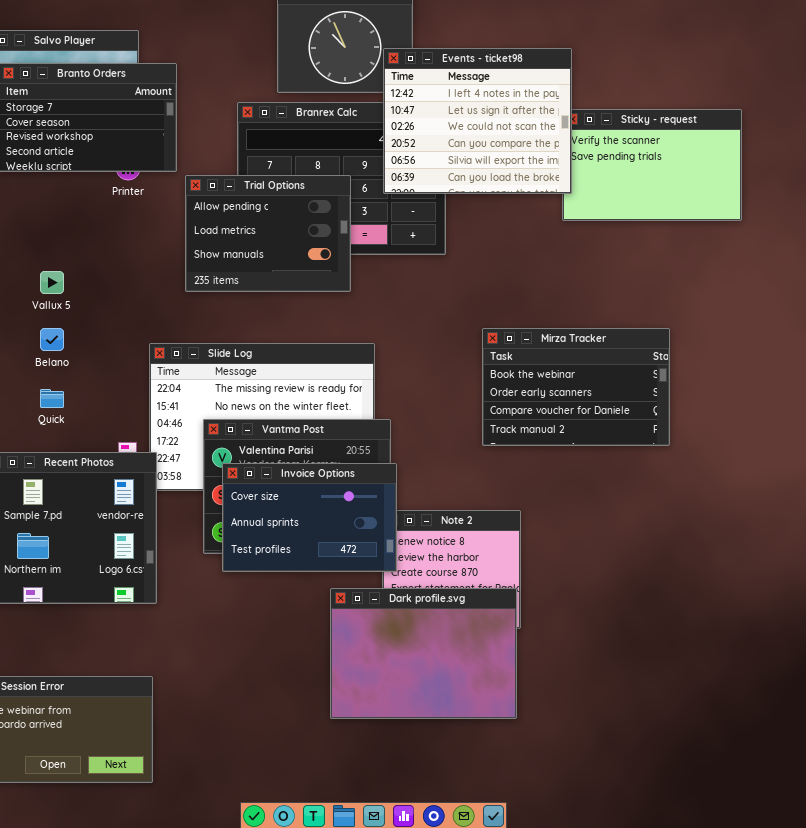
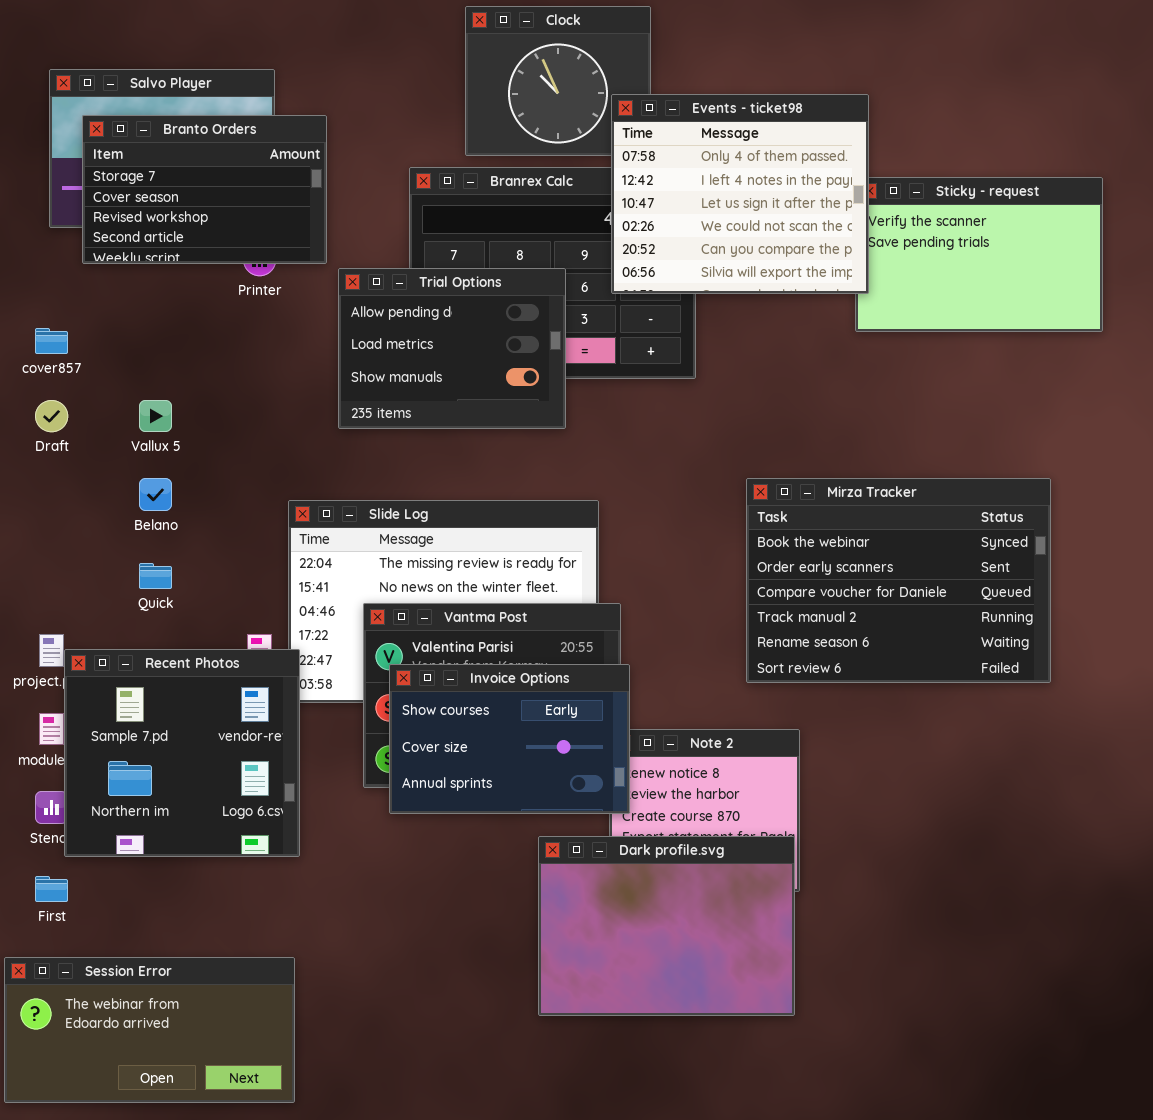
Events - ticket98: [383,48,572,194] -> [611,94,869,294], scrolled up 1 row
Mirza Tracker: [482,328,670,446] -> [746,478,1051,683], resized
Invoice Options: [222,463,397,572] -> [389,664,630,814], scrolled up 1 row

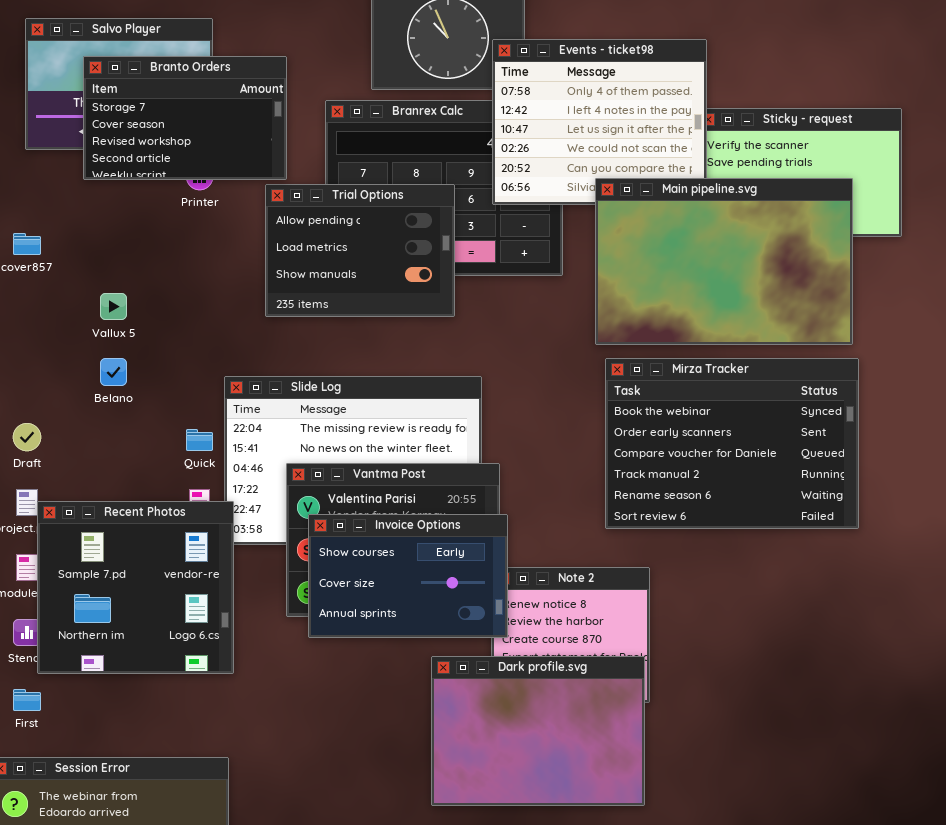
Branto Orders: [82,115,327,264] -> [83,56,287,180], moved
Main pipeline.svg: none -> [595,178,853,345], opened
Draft: [35,400,68,432] -> [13,423,41,451], moved
Quick: [139,563,172,589] -> [186,429,213,451], moved

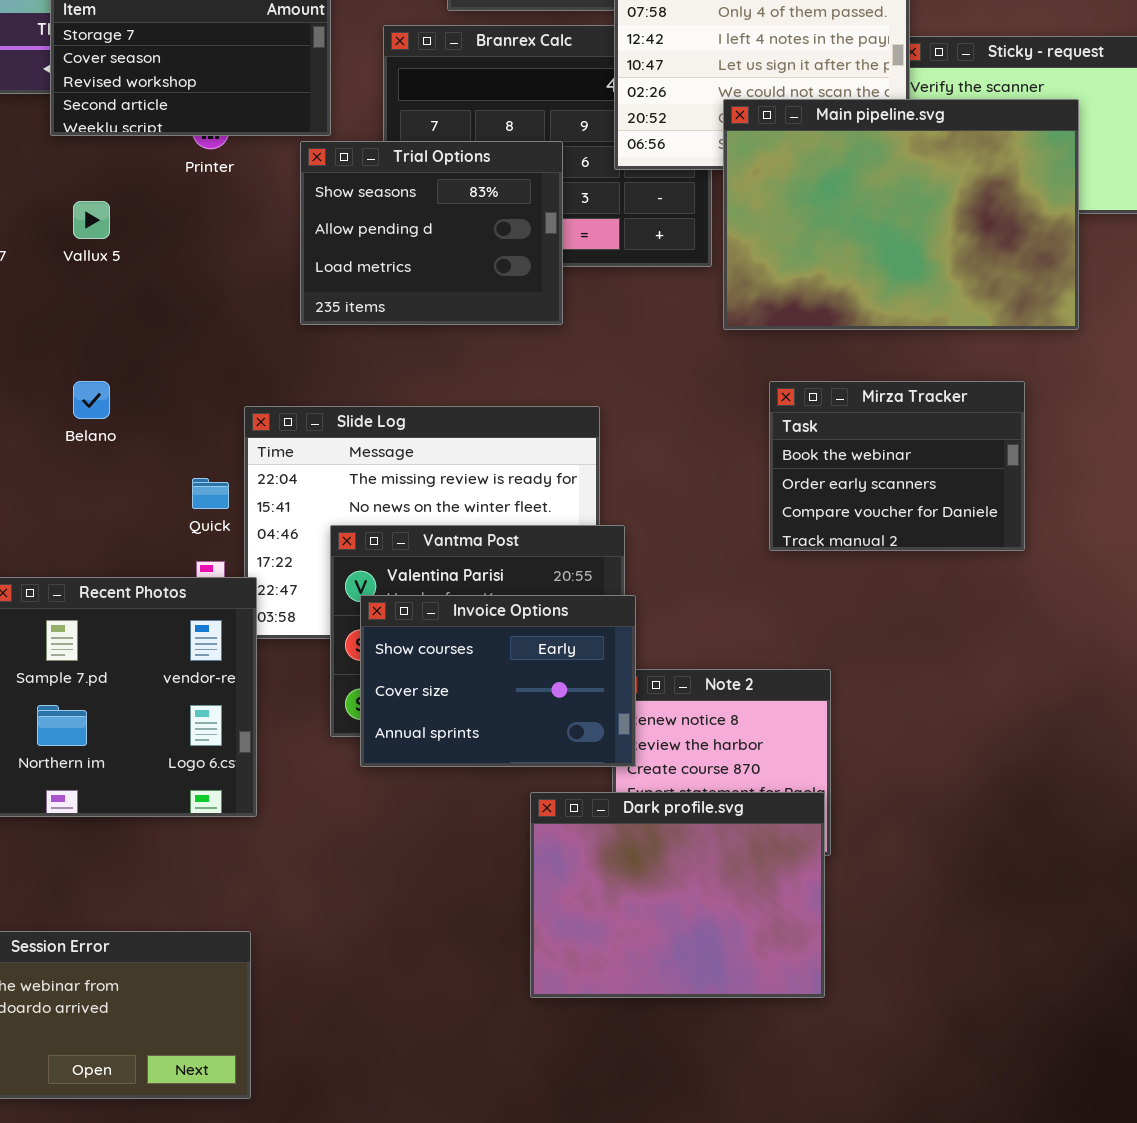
Main pipeline.svg: [595,178,853,345] -> [723,99,1079,330], moved
Trial Options: [265,184,455,317] -> [300,141,563,325], scrolled up 1 row
Vallux 5: [100,293,127,320] -> [73,201,110,239], moved
Mirza Tracker: [605,358,859,529] -> [769,381,1025,551], resized

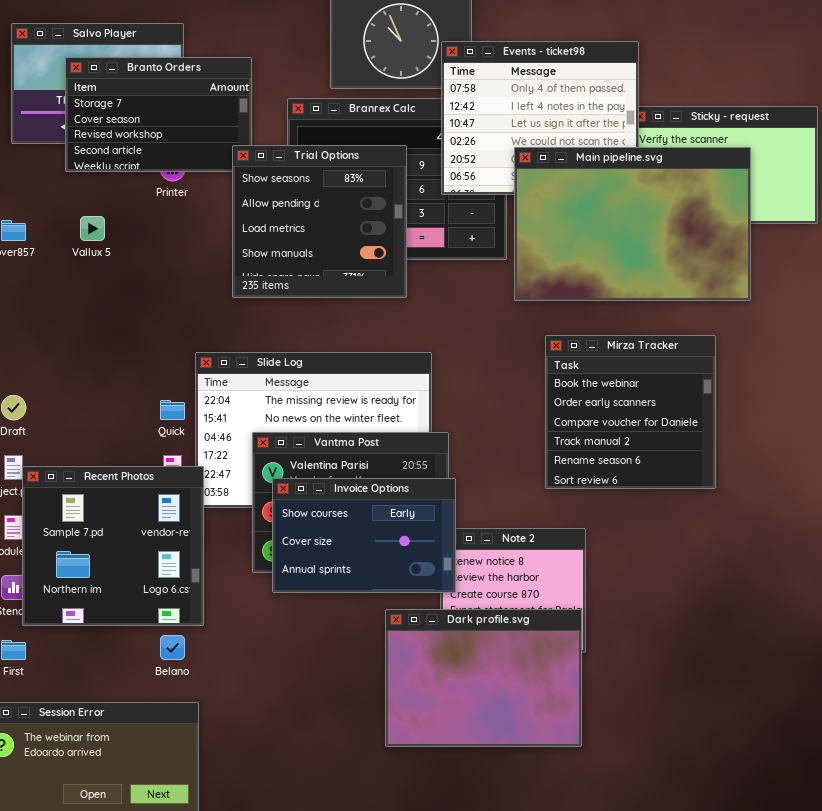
Trial Options: [300,141,563,325] -> [232,145,407,298], resized
Belano: [73,381,110,419] -> [160,635,185,660], moved
Mirza Tracker: [769,381,1025,551] -> [545,335,716,489], resized

